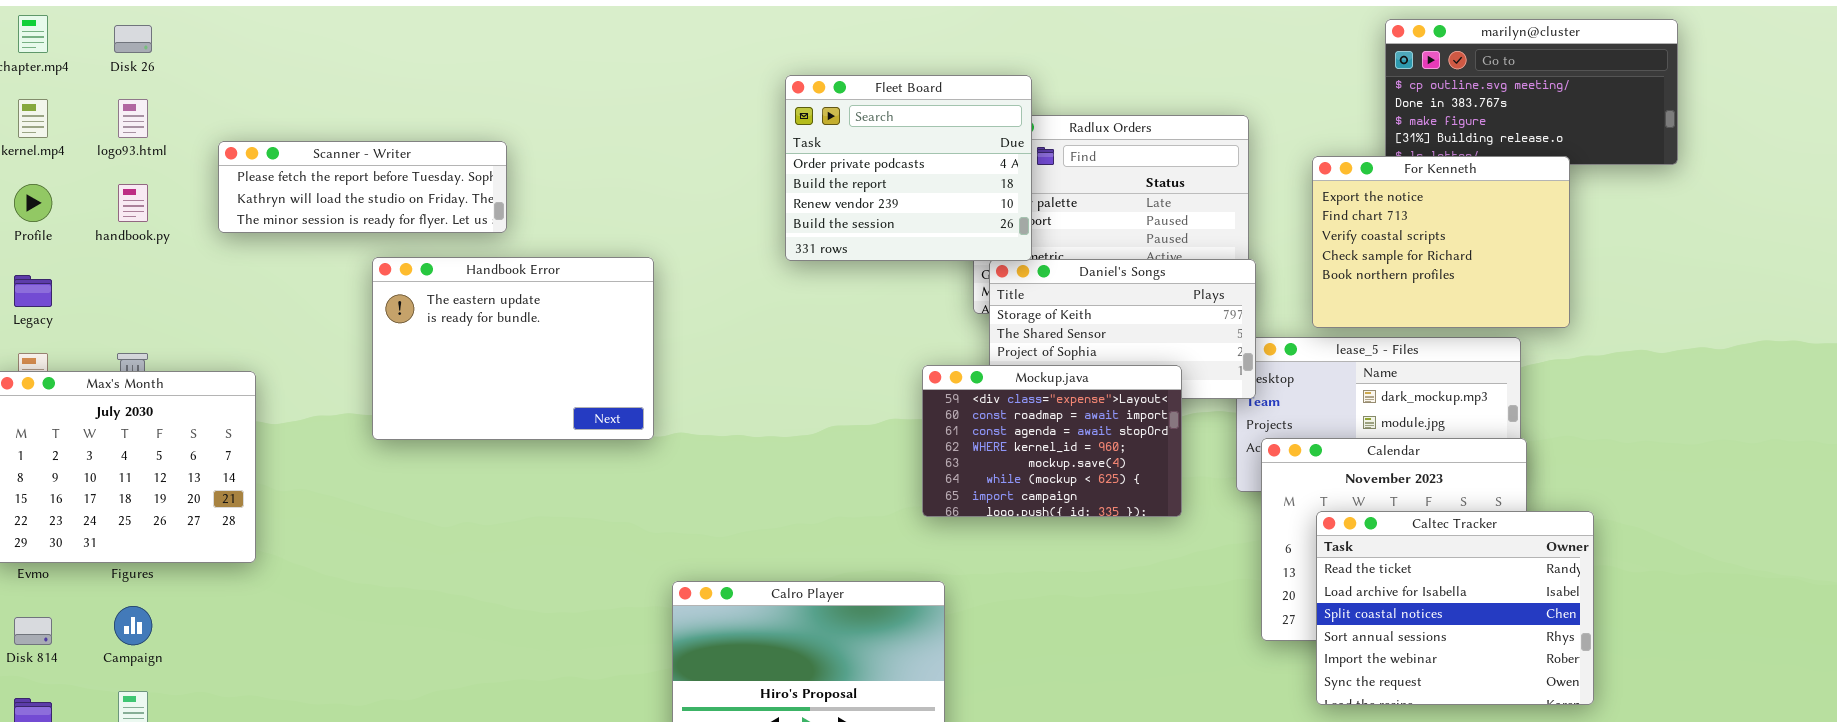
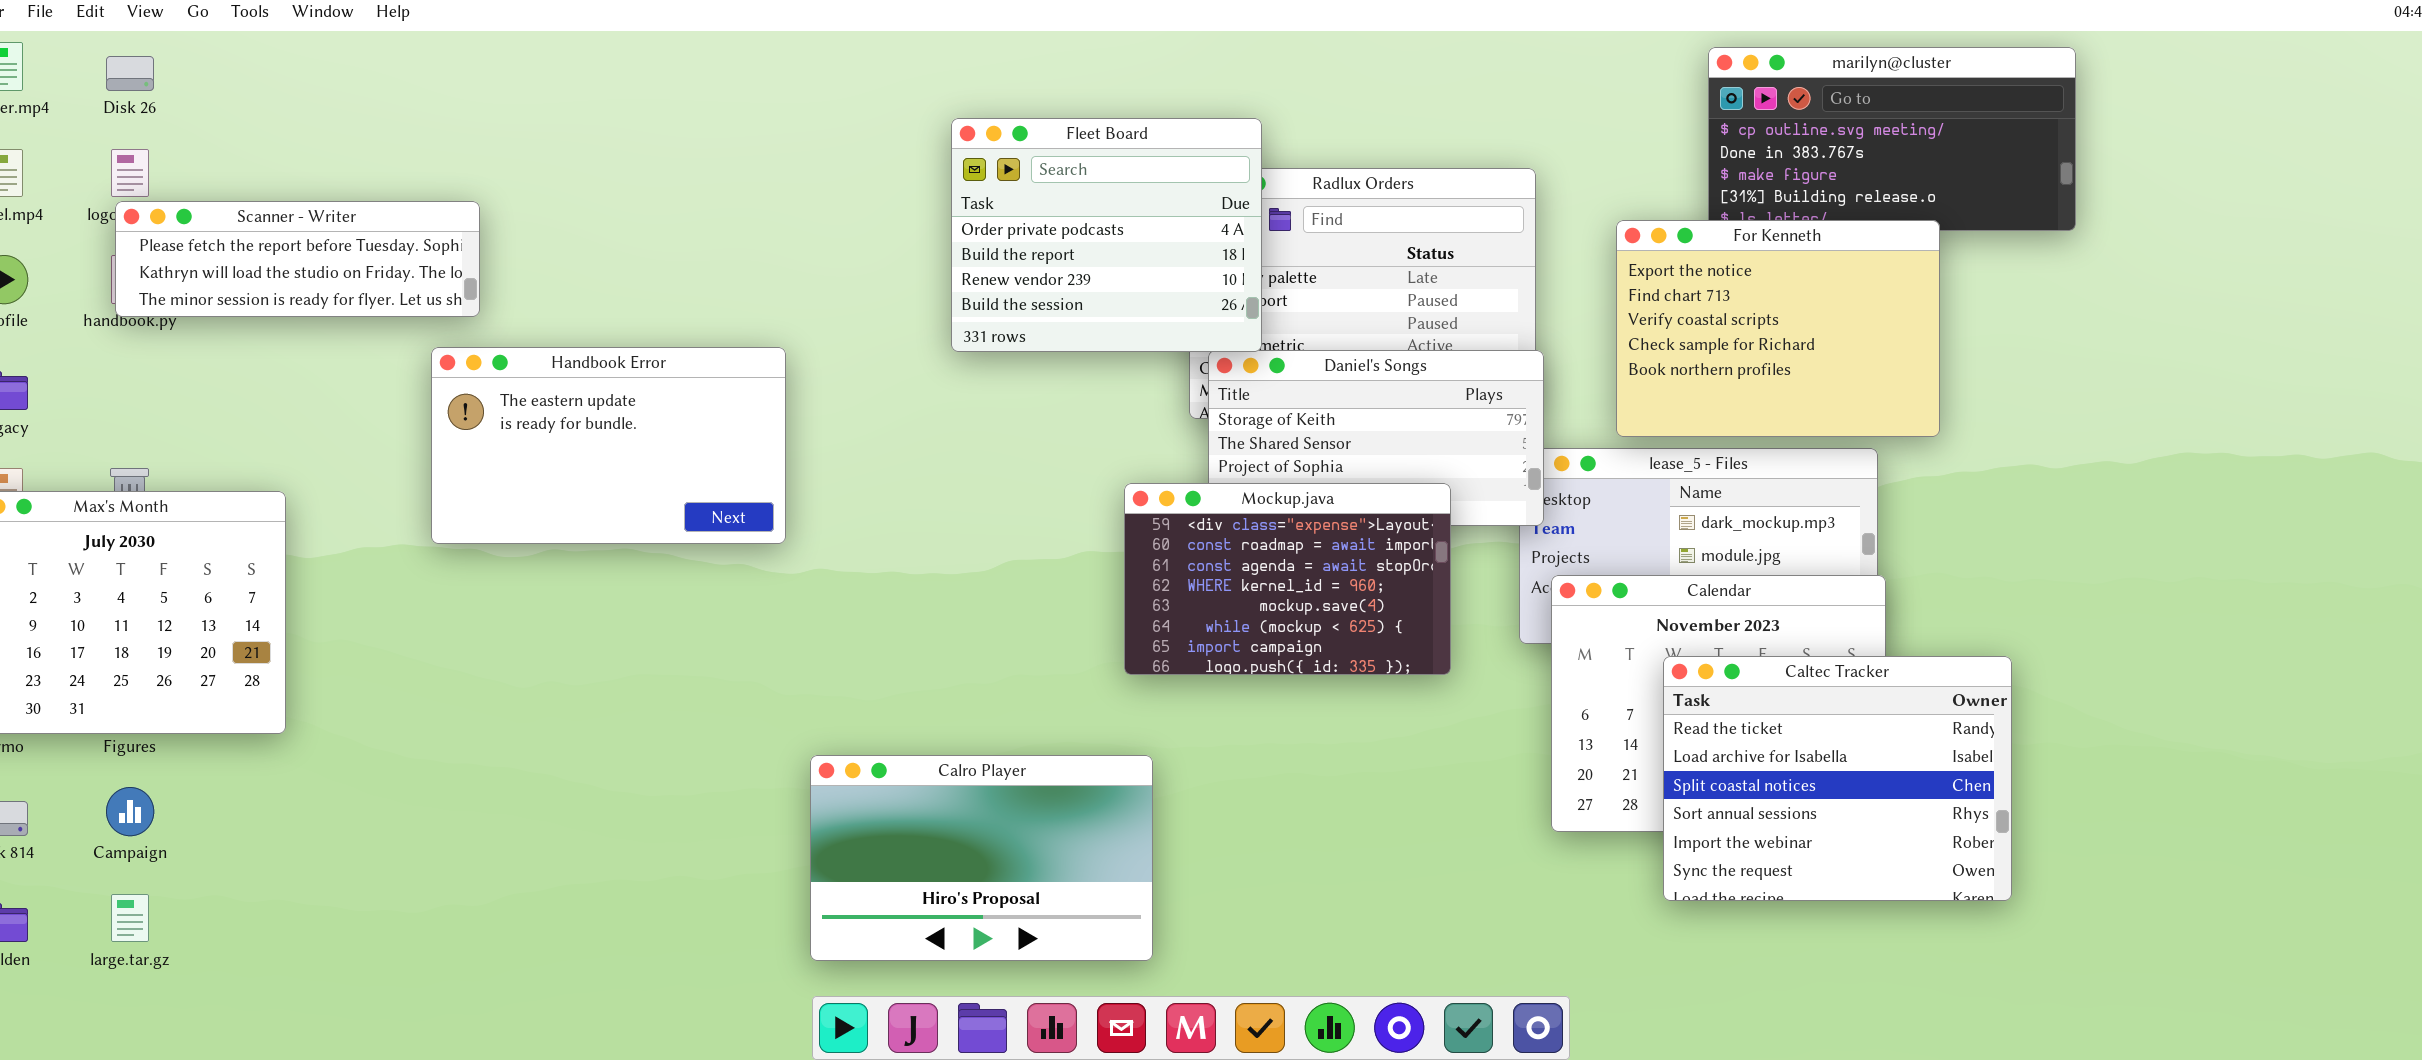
Scanner - Writer: [218,141,507,233] -> [115,201,480,317], moved
Handbook Error: [372,257,654,440] -> [431,347,786,544], resized
Caltec Tracker: [1316,511,1594,705] -> [1663,656,2012,901], moved

